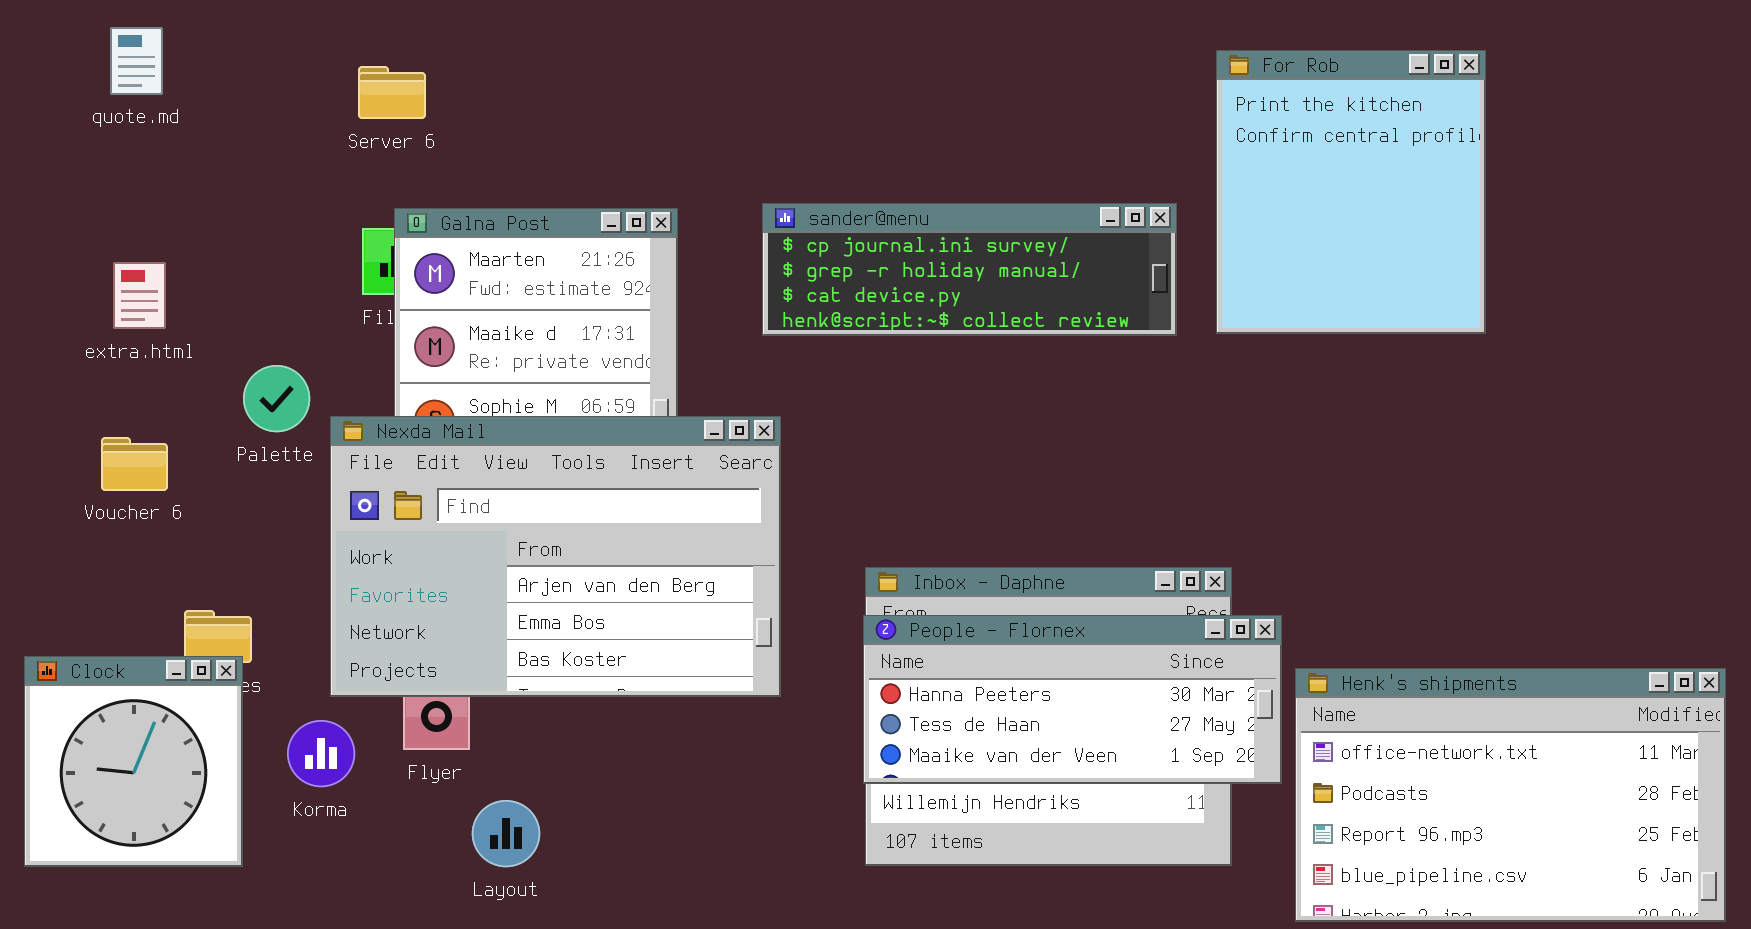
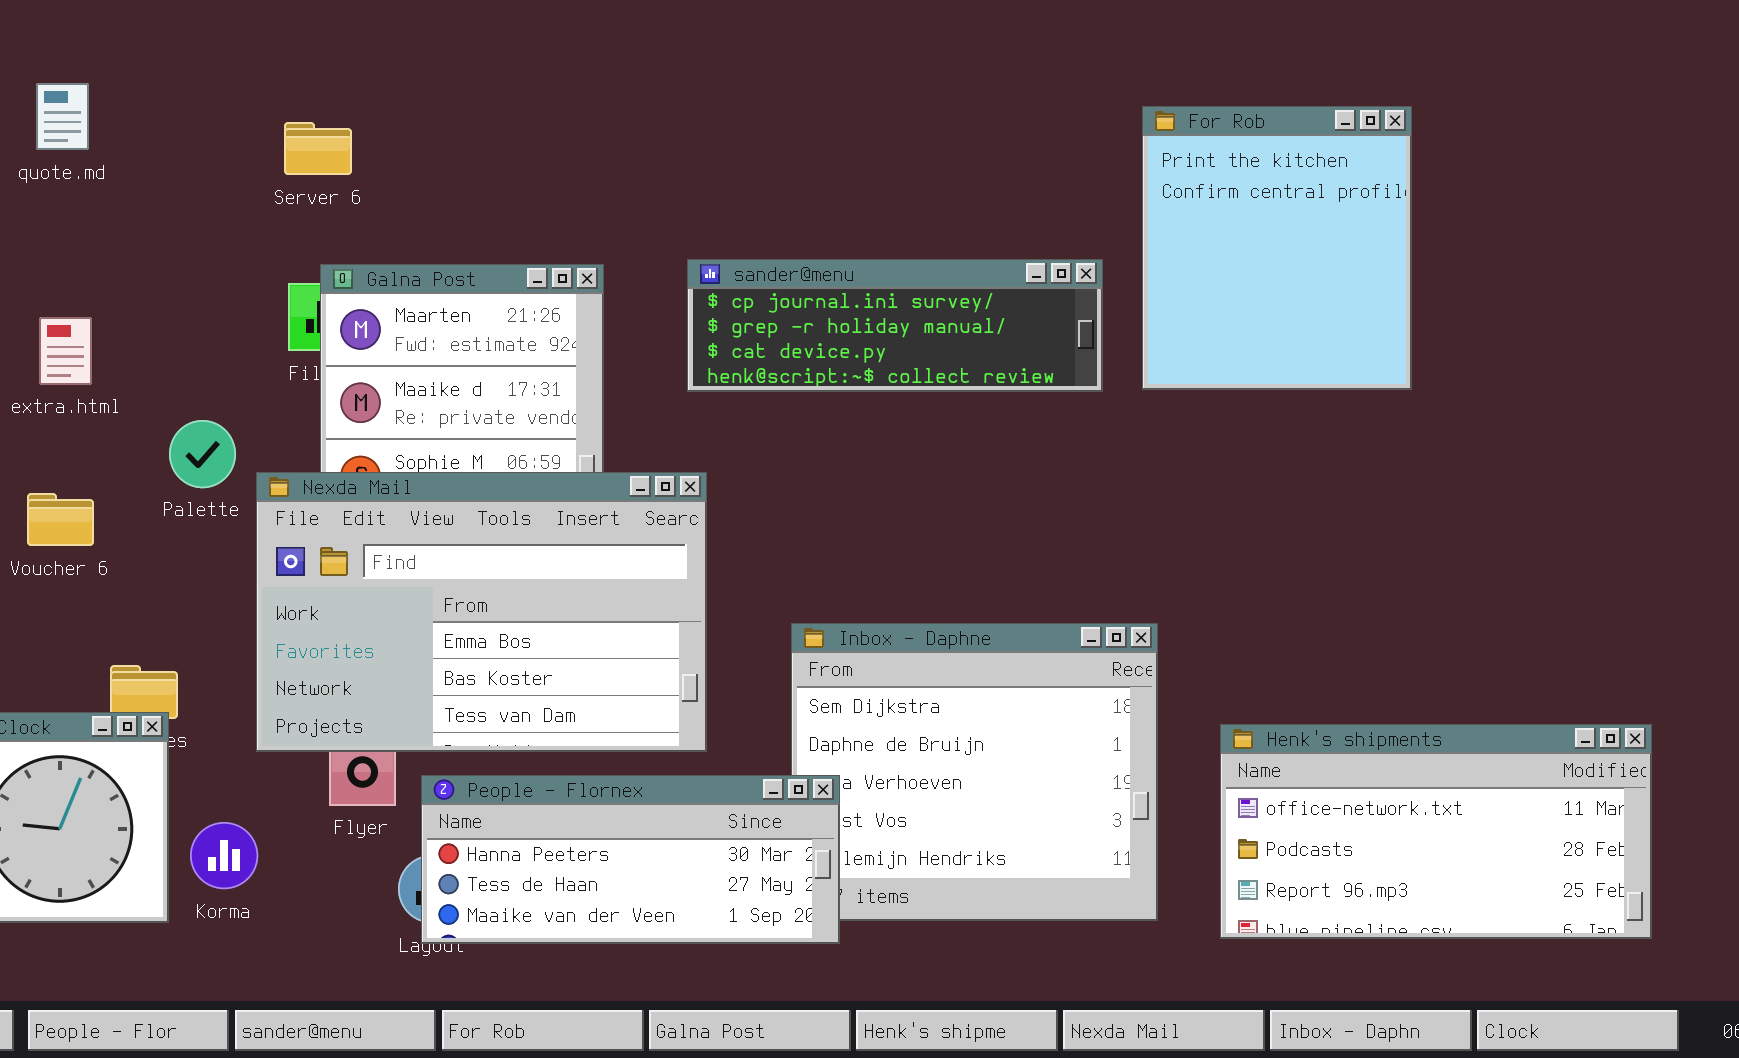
Nexda Mail: [330,416,781,697] -> [256,472,707,752], scrolled down 1 row
People - Flornex: [863,615,1282,784] -> [421,775,840,944], moved
Henk's shipments: [1295,668,1726,922] -> [1220,724,1652,939], resized
Korma: [287,720,355,787] -> [190,822,258,889], moved

